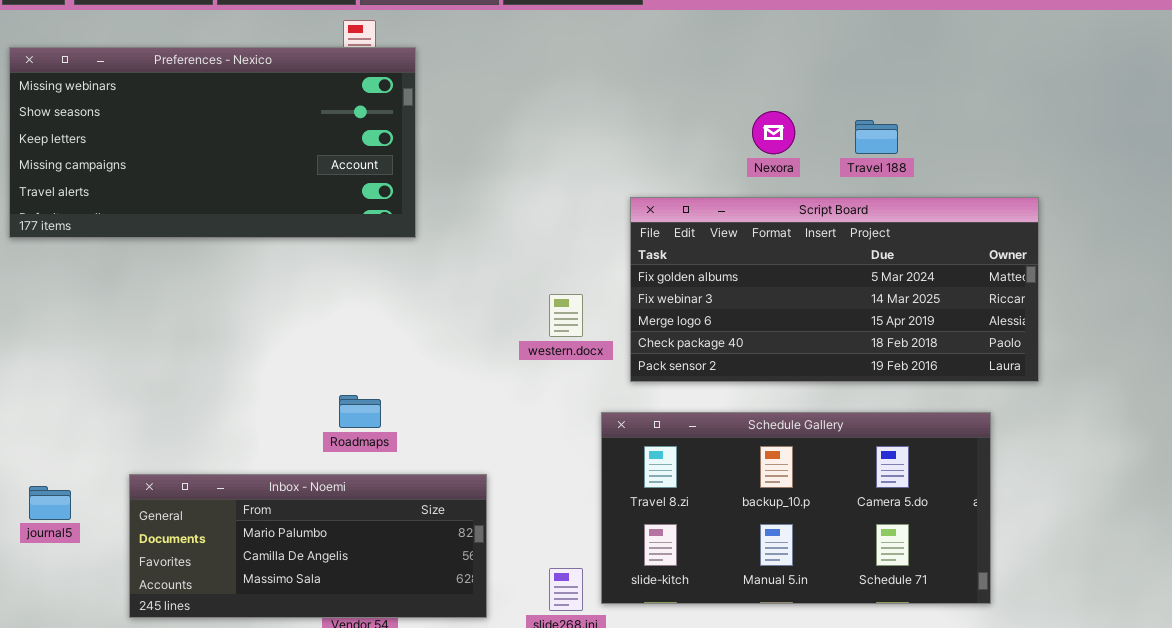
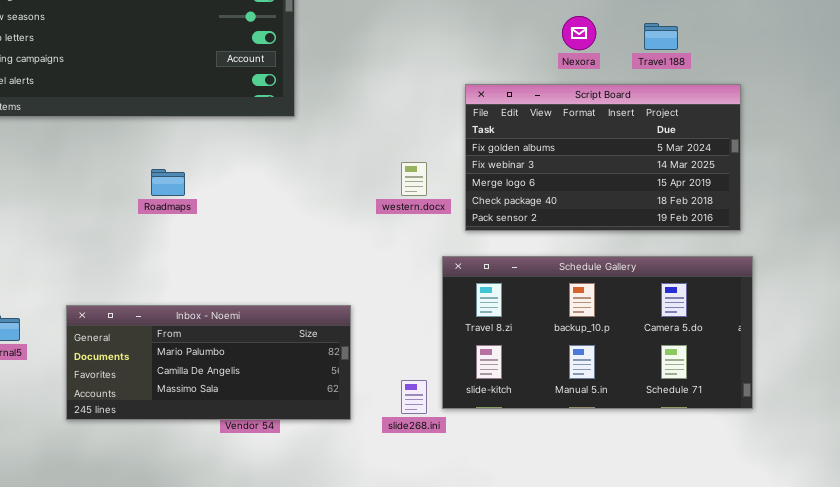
Script Board: [630,197,1039,382] -> [465,84,741,231], resized
Roadmaps: [339,395,381,428] -> [151,169,185,196], moved

